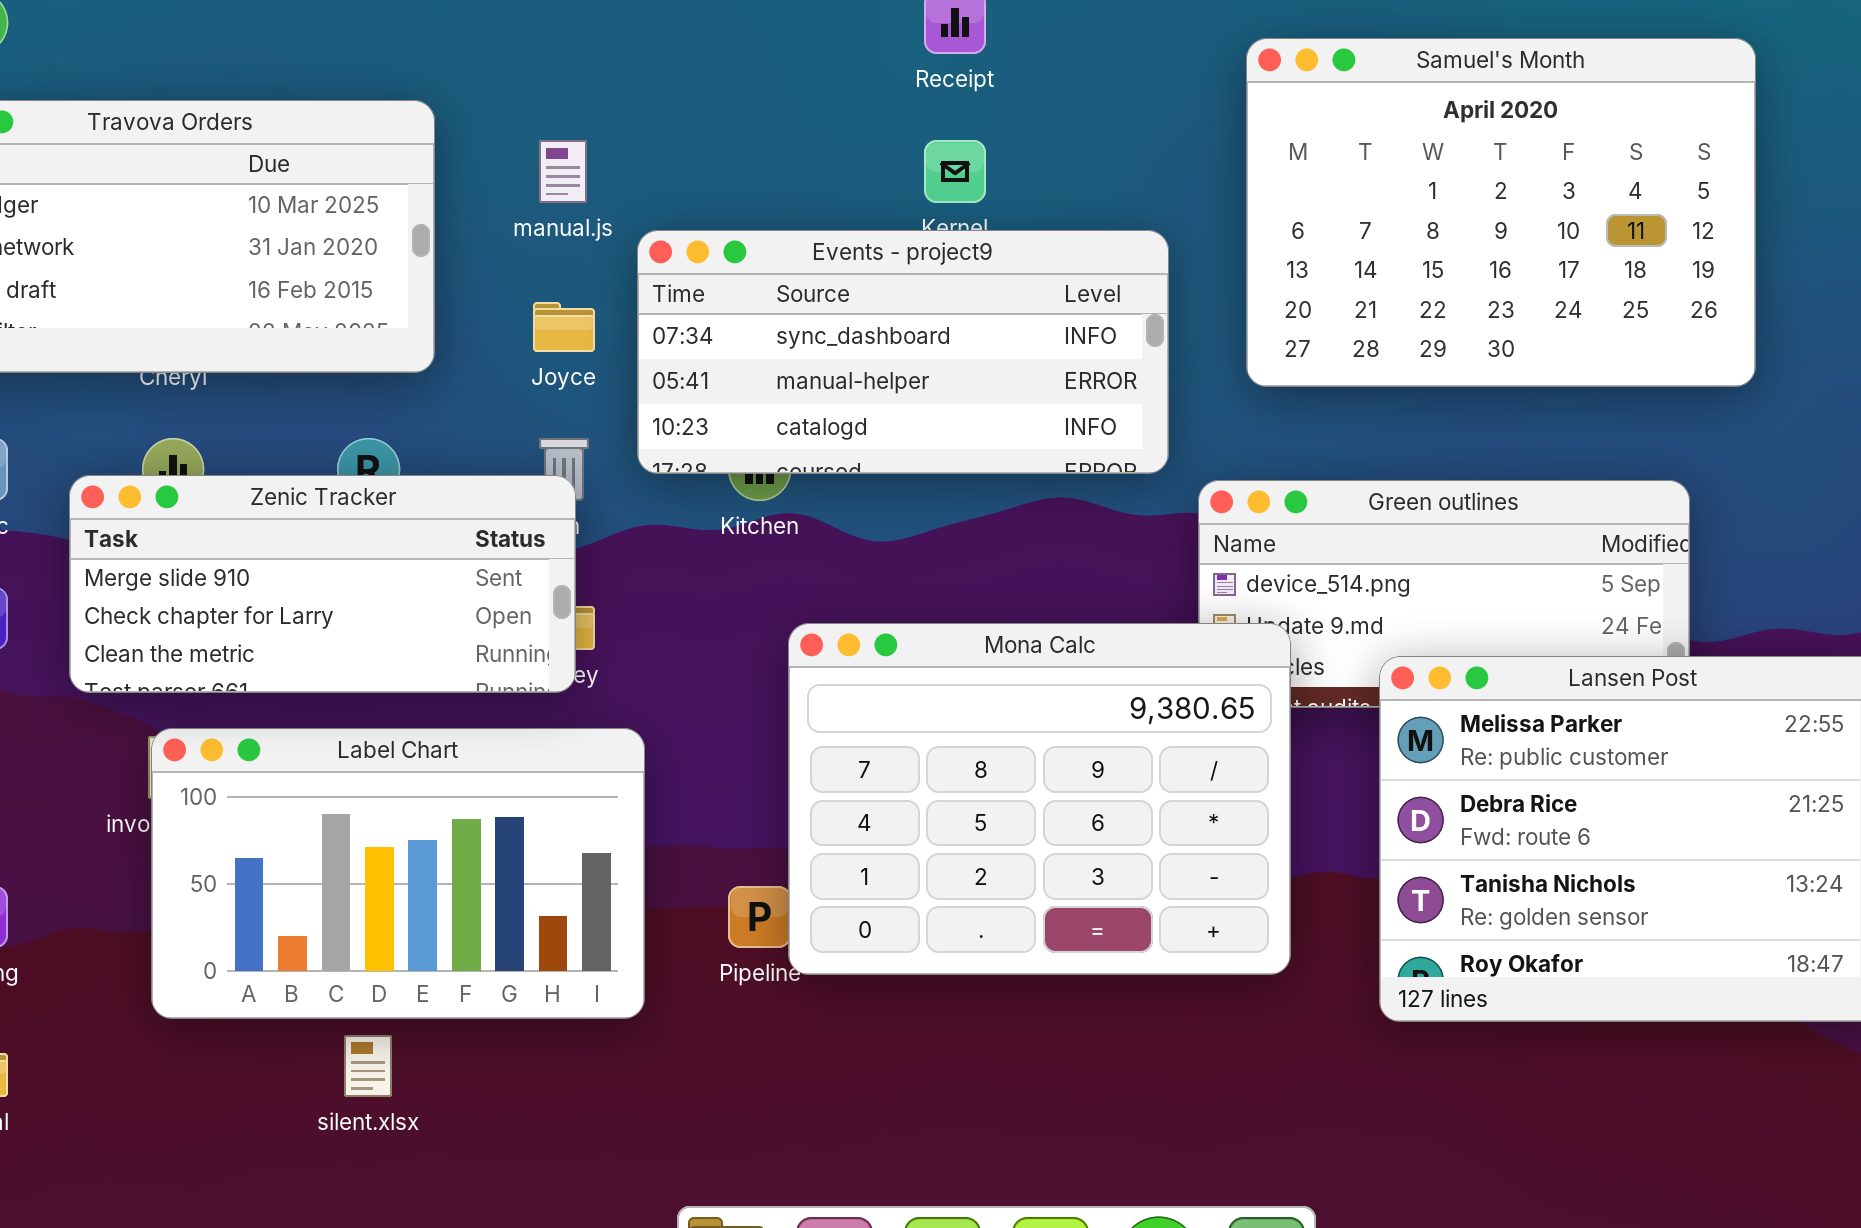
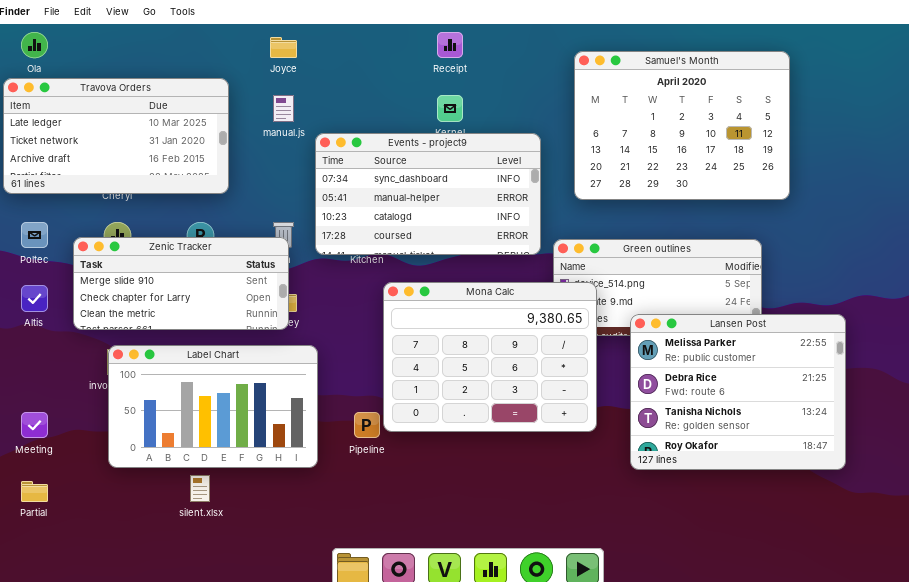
Events - project9: [637,230,1169,474] -> [315,133,541,255], resized
Joyce: [533,302,595,352] -> [270,37,297,58], moved
Mona Calc: [788,623,1291,975] -> [383,282,597,432], moved

